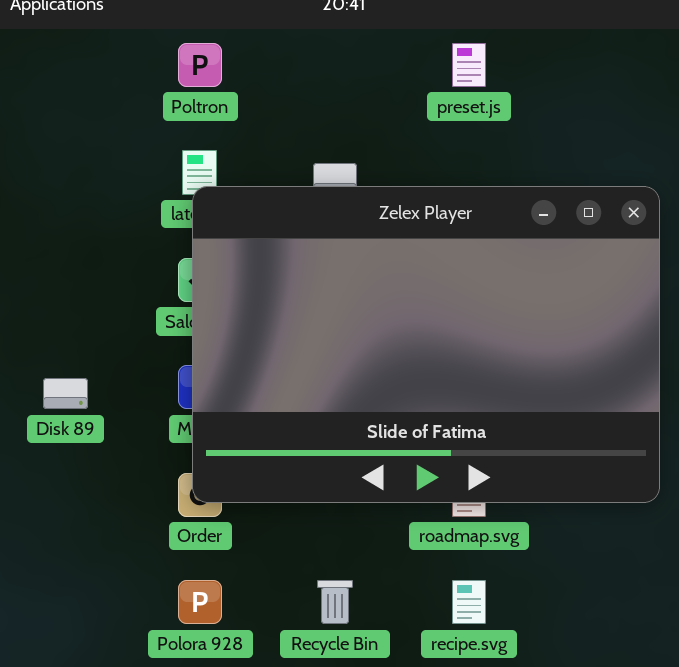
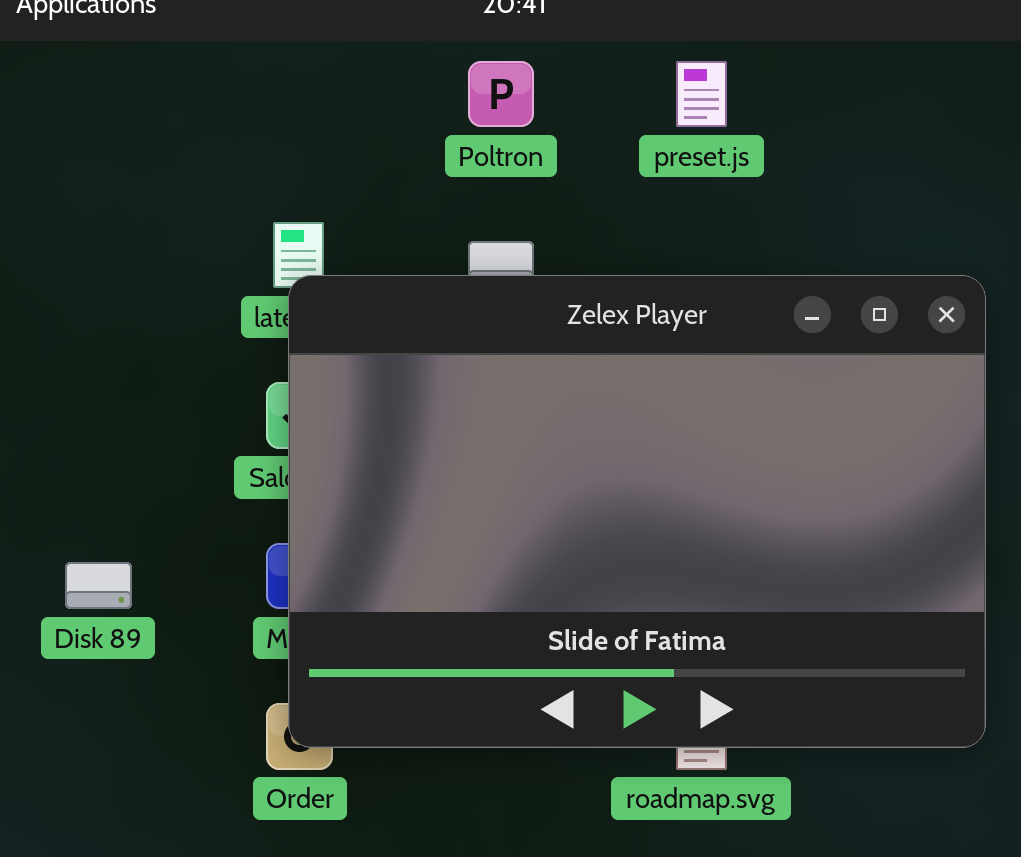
Poltron: [178,43,222,87] -> [468,61,534,127], moved

